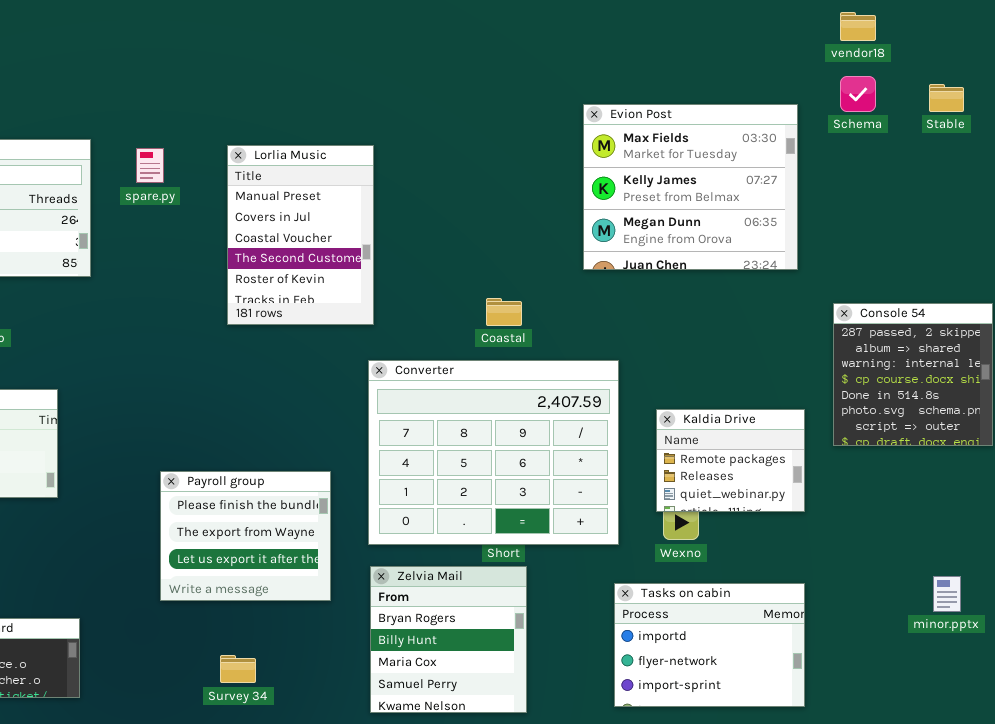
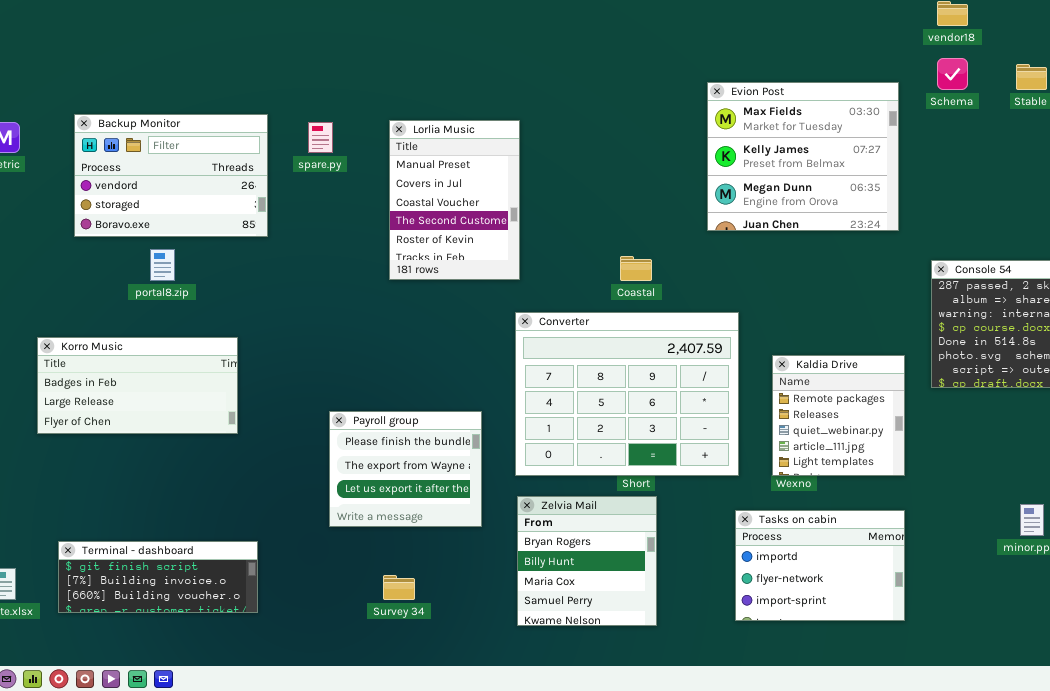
Kaldia Drive: [656,409,805,512] -> [772,355,905,476], resized

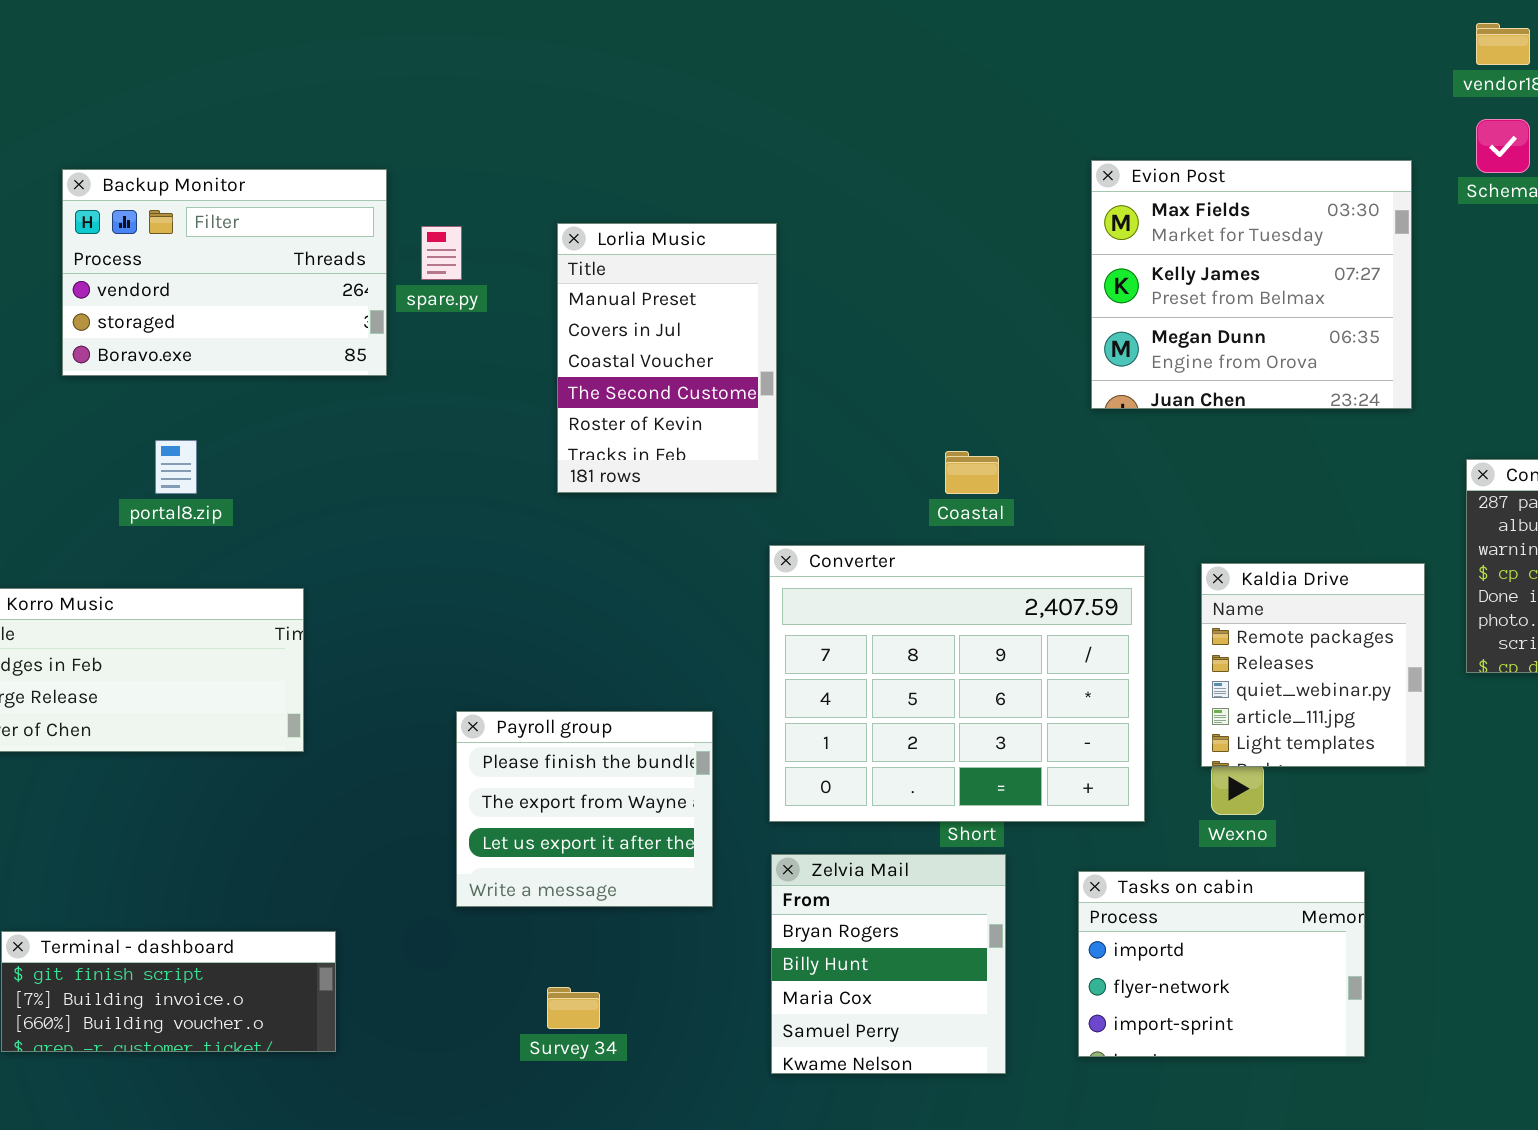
Backup Monitor: [74,114,268,237] -> [62,169,387,376], moved
Kaldia Drive: [772,355,905,476] -> [1201,563,1425,767], moved
Tasks on cabin: [735,510,905,621] -> [1078,871,1365,1057], moved

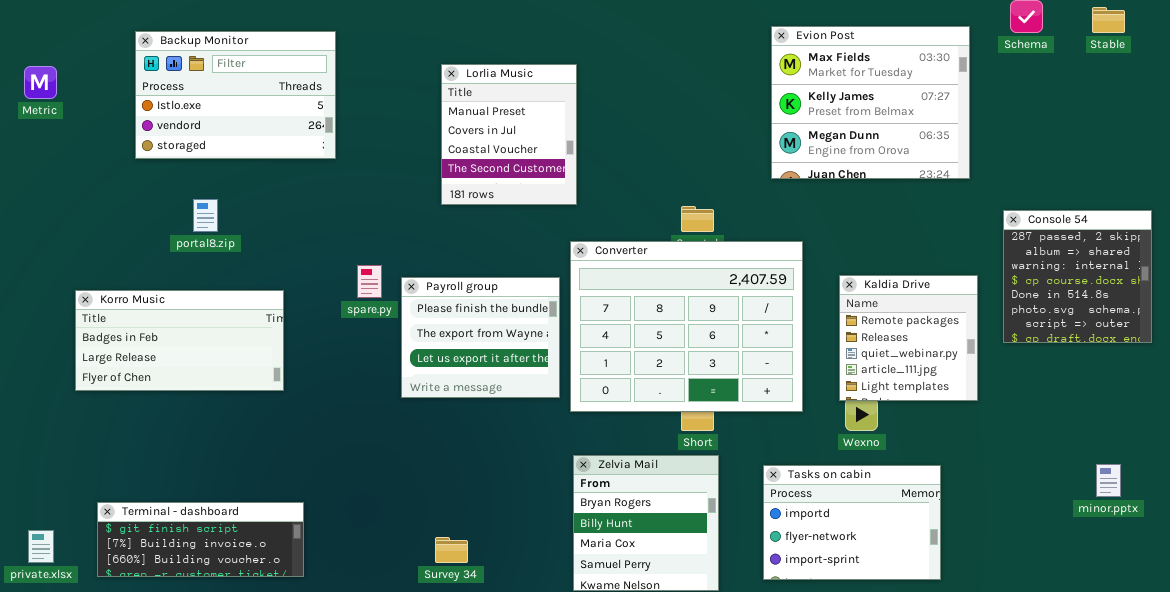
Backup Monitor: [62,169,387,376] -> [135,31,336,159], scrolled up 1 row
Lorlia Music: [557,223,777,493] -> [441,64,577,205], resized
spare.py: [421,226,462,280] -> [357,265,382,298], moved
Converter: [769,545,1145,822] -> [570,241,803,412], moved
Payroll group: [456,711,713,907] -> [401,277,560,398], moved

